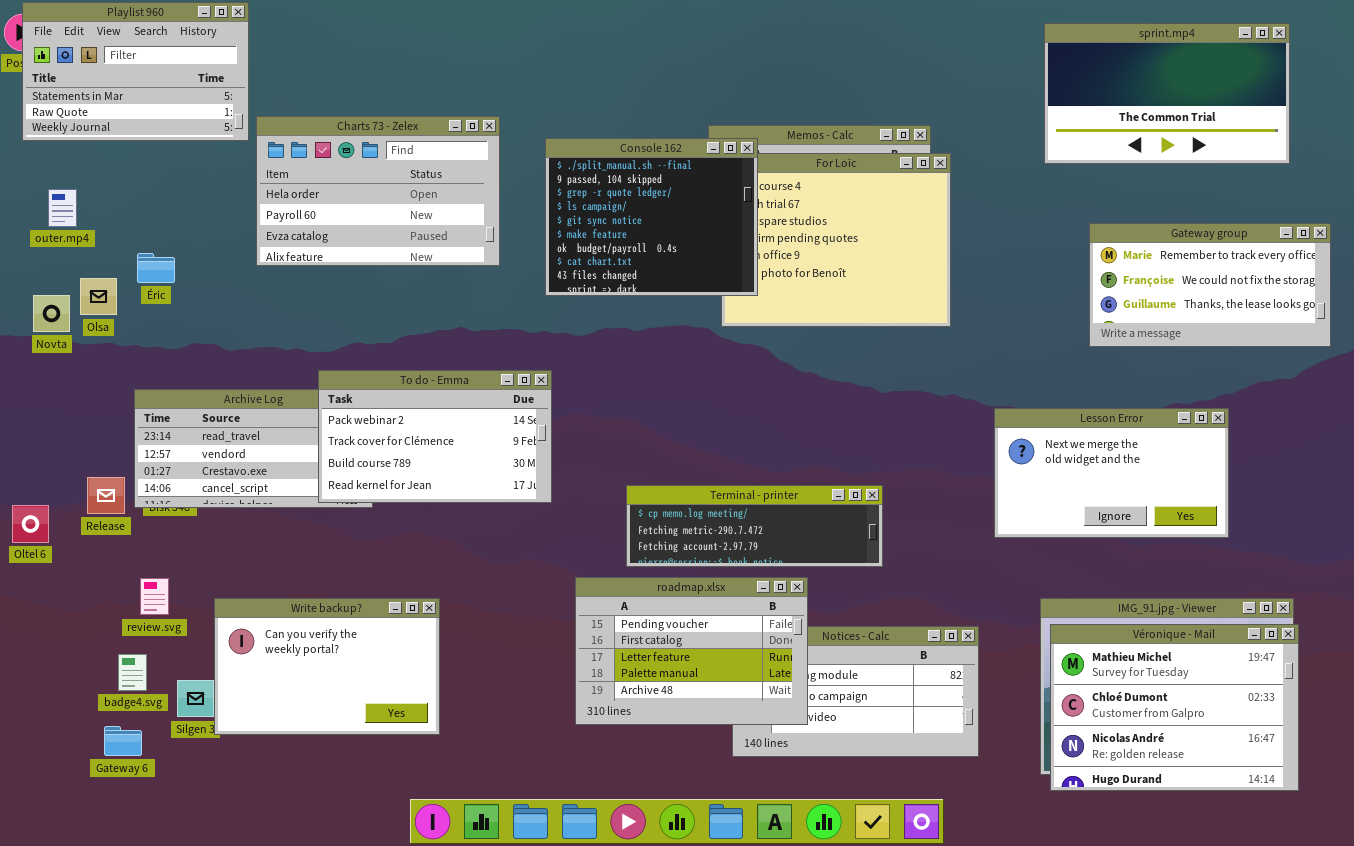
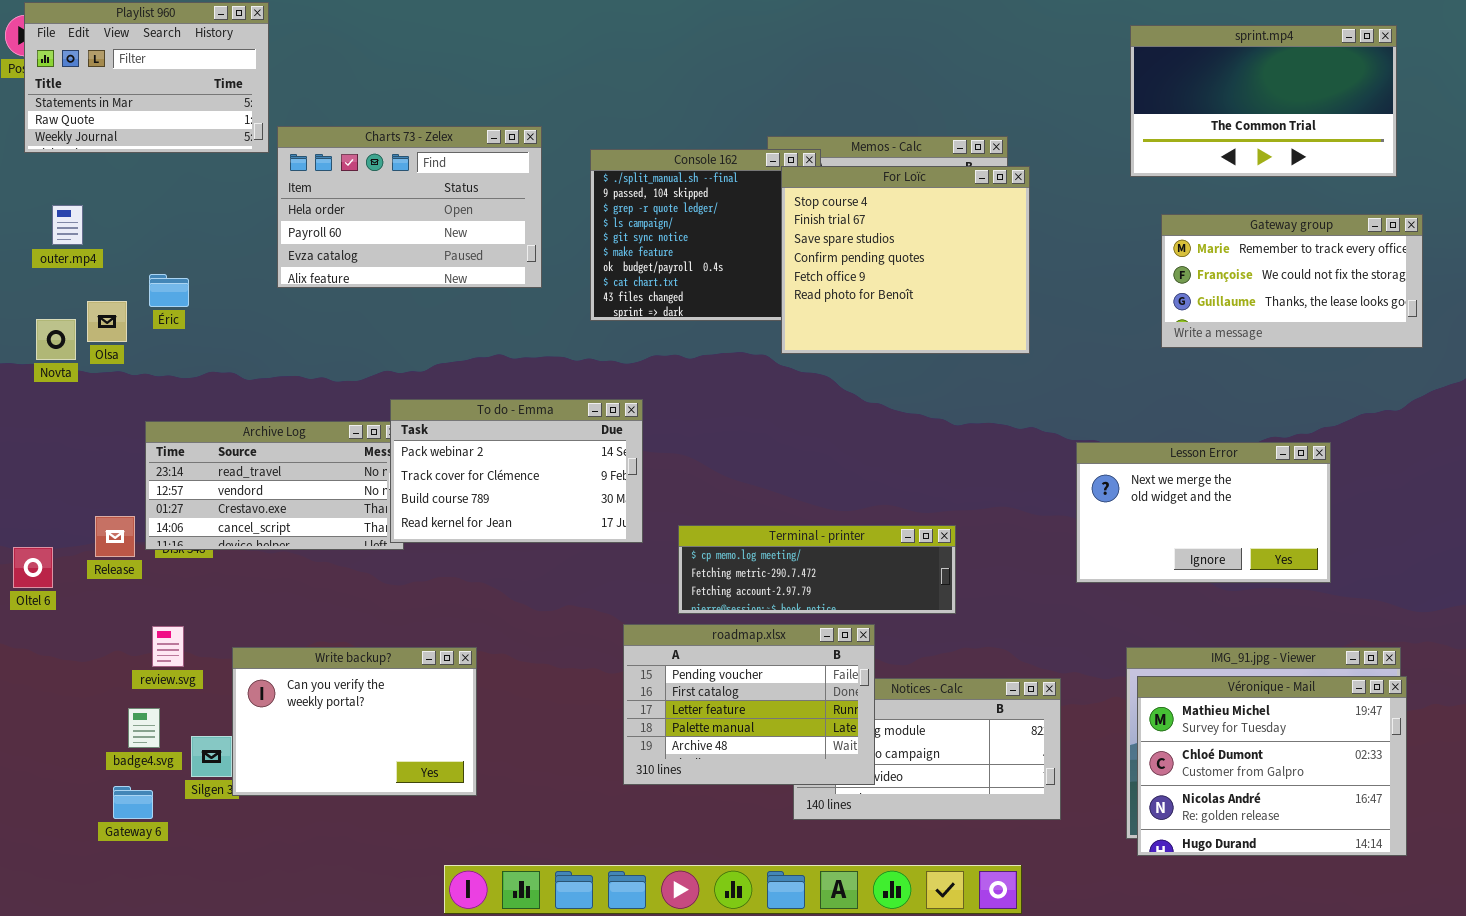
For Loïc: [721,153,951,327] -> [781,166,1030,354], raised
Gateway group: [1089,223,1331,347] -> [1161,214,1423,348], moved
To do - Emma: [318,370,552,503] -> [390,399,643,543], moved

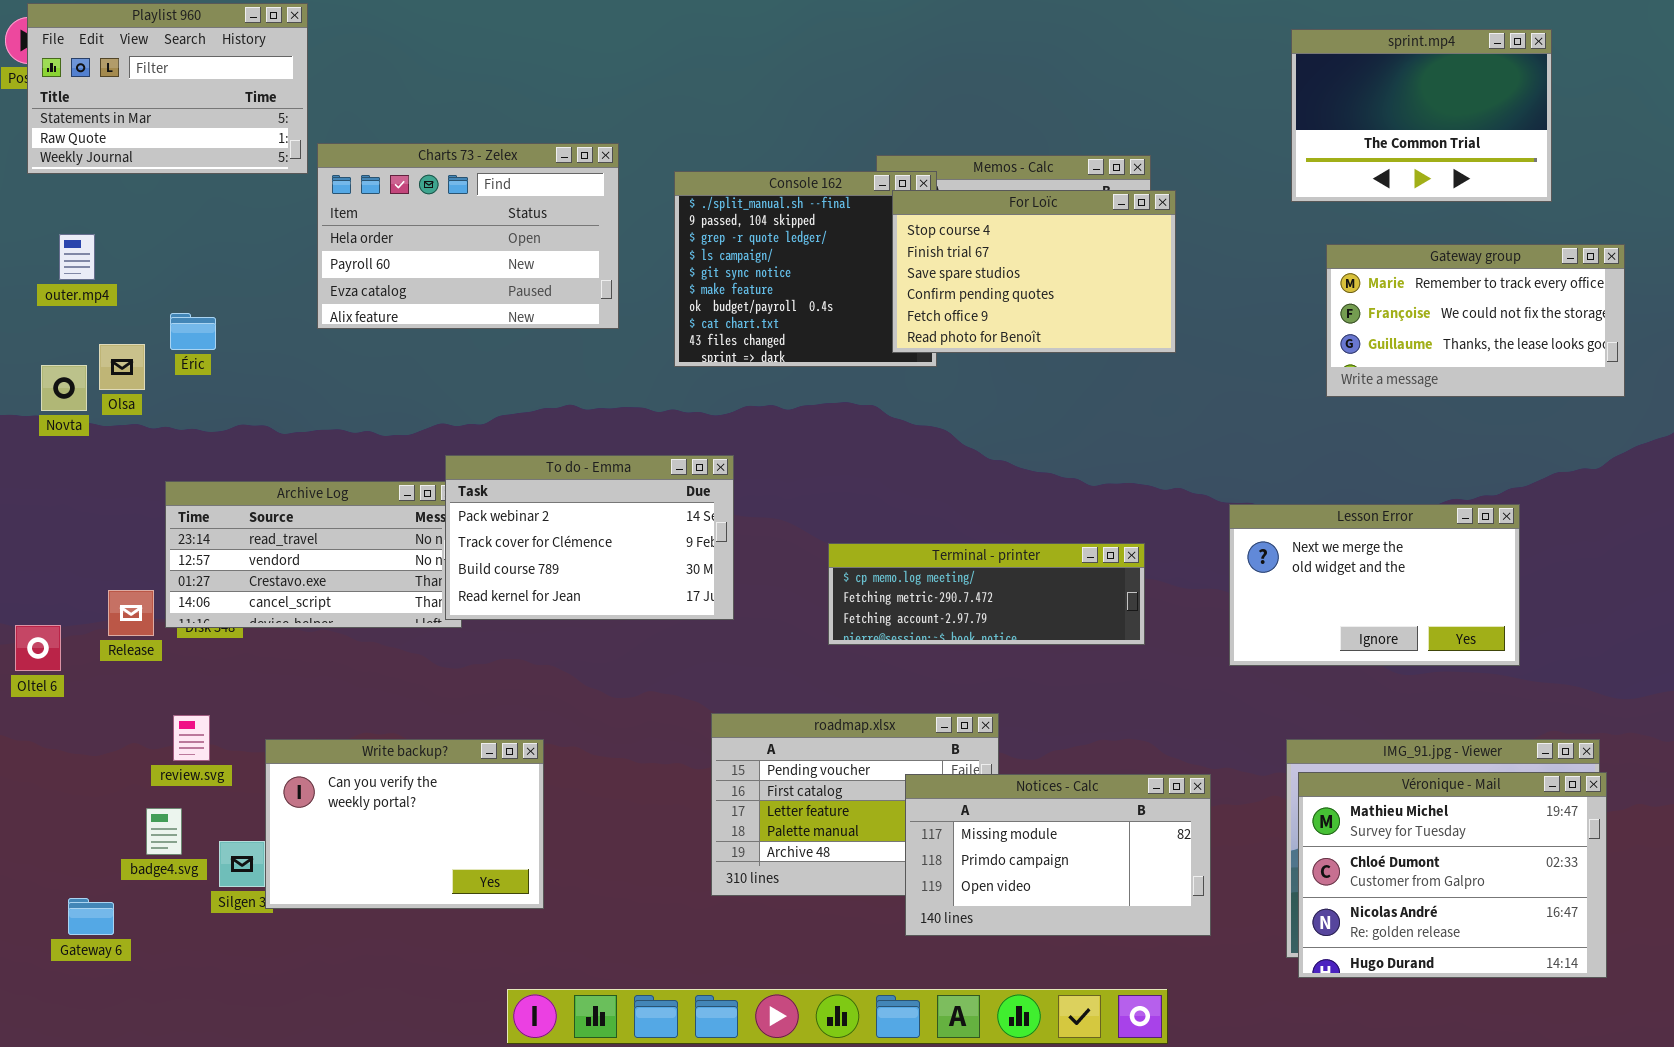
sprint.mp4: [1130,25,1397,177] -> [1291,29,1552,202], resized
For Loïc: [781,166,1030,354] -> [892,190,1176,353], resized
Terminal - printer: [678,525,956,614] -> [828,543,1145,645], moved
Notices - Calc: [793,678,1061,820] -> [905,774,1211,936], raised
Gateway 6: [113,786,153,819] -> [68,898,114,935], moved

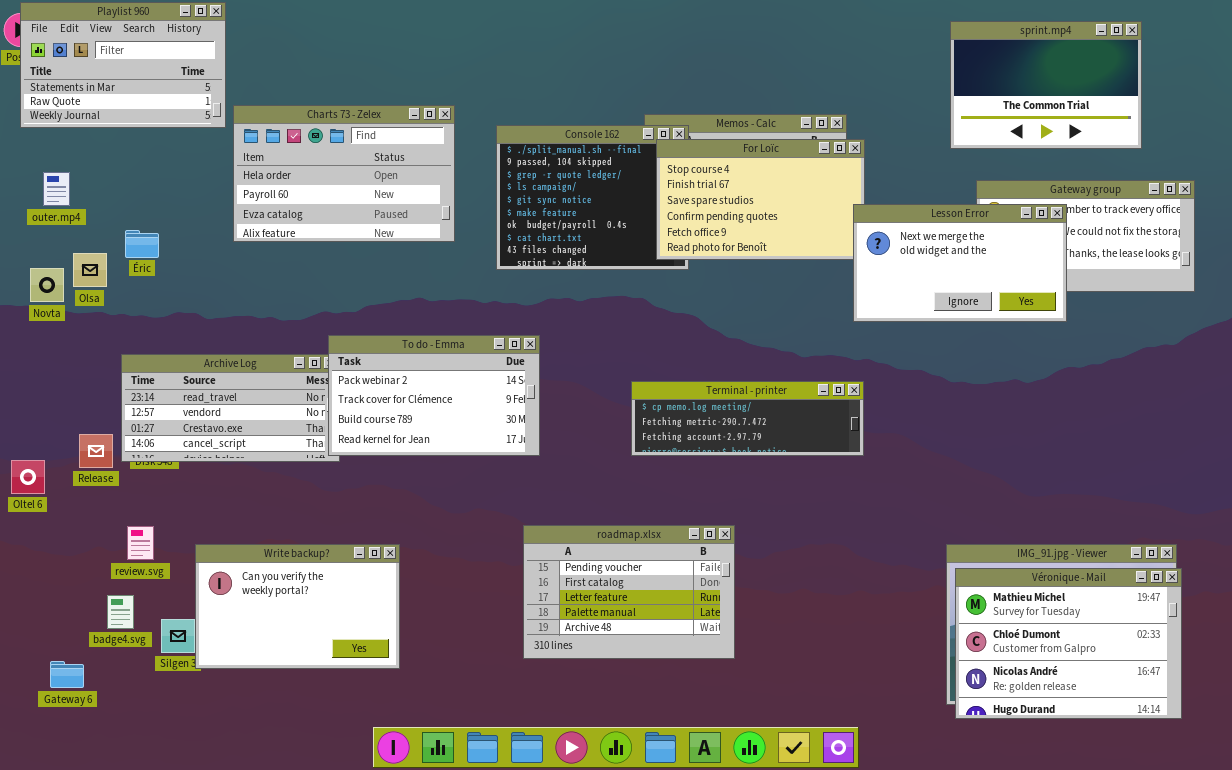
Lesson Error: [1229,504,1520,666] -> [853,204,1067,322], moved
Terminal - printer: [828,543,1145,645] -> [631,381,864,456], moved
Notices - Calc: [905,774,1211,936] -> none, closed

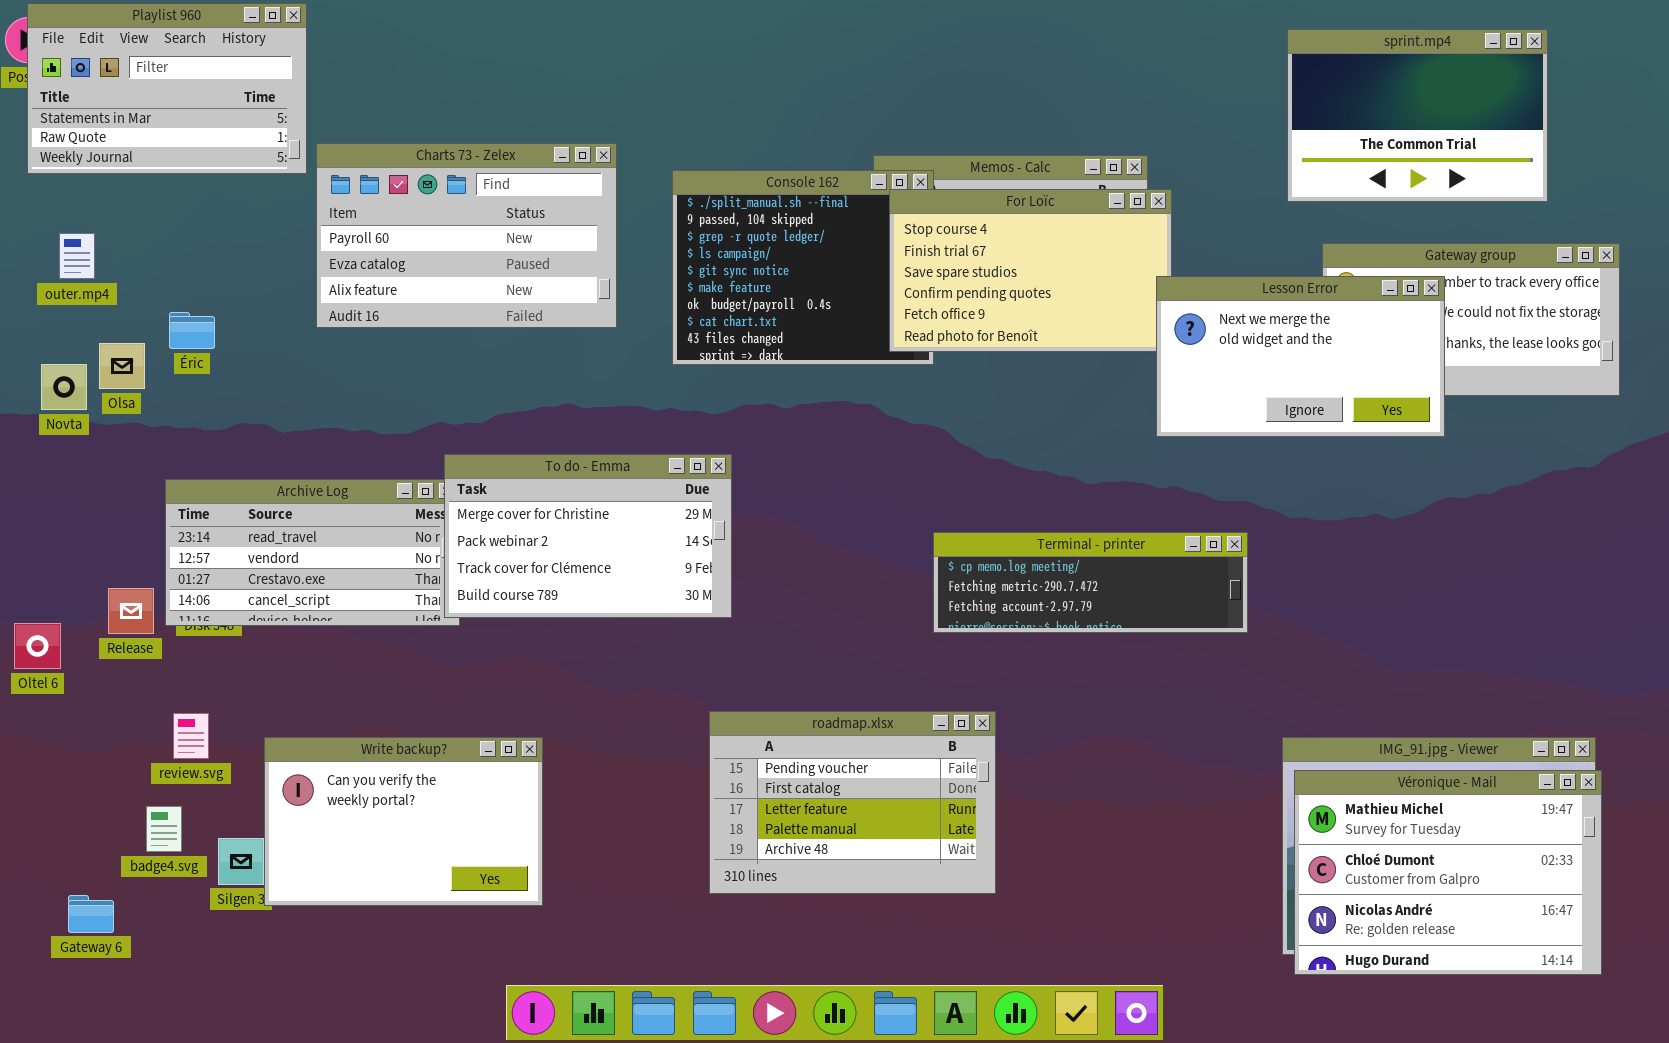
Charts 73 - Zelex: [233,105,455,242] -> [316,143,617,328], scrolled down 1 row
To do - Emma: [328,335,540,456] -> [444,454,732,618], scrolled up 1 row
Terminal - printer: [631,381,864,456] -> [933,532,1248,633], moved

